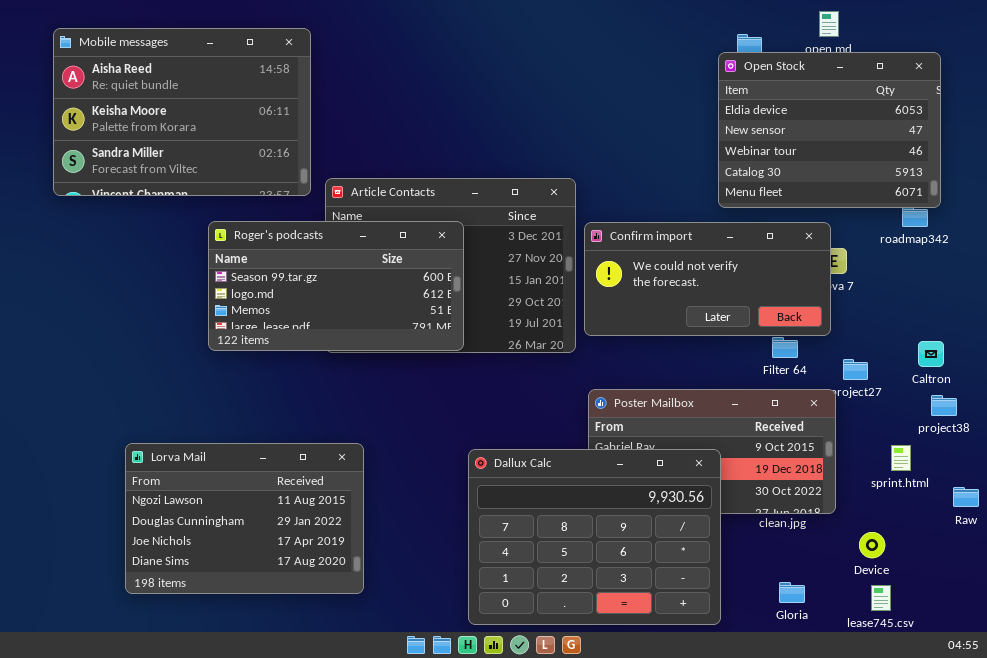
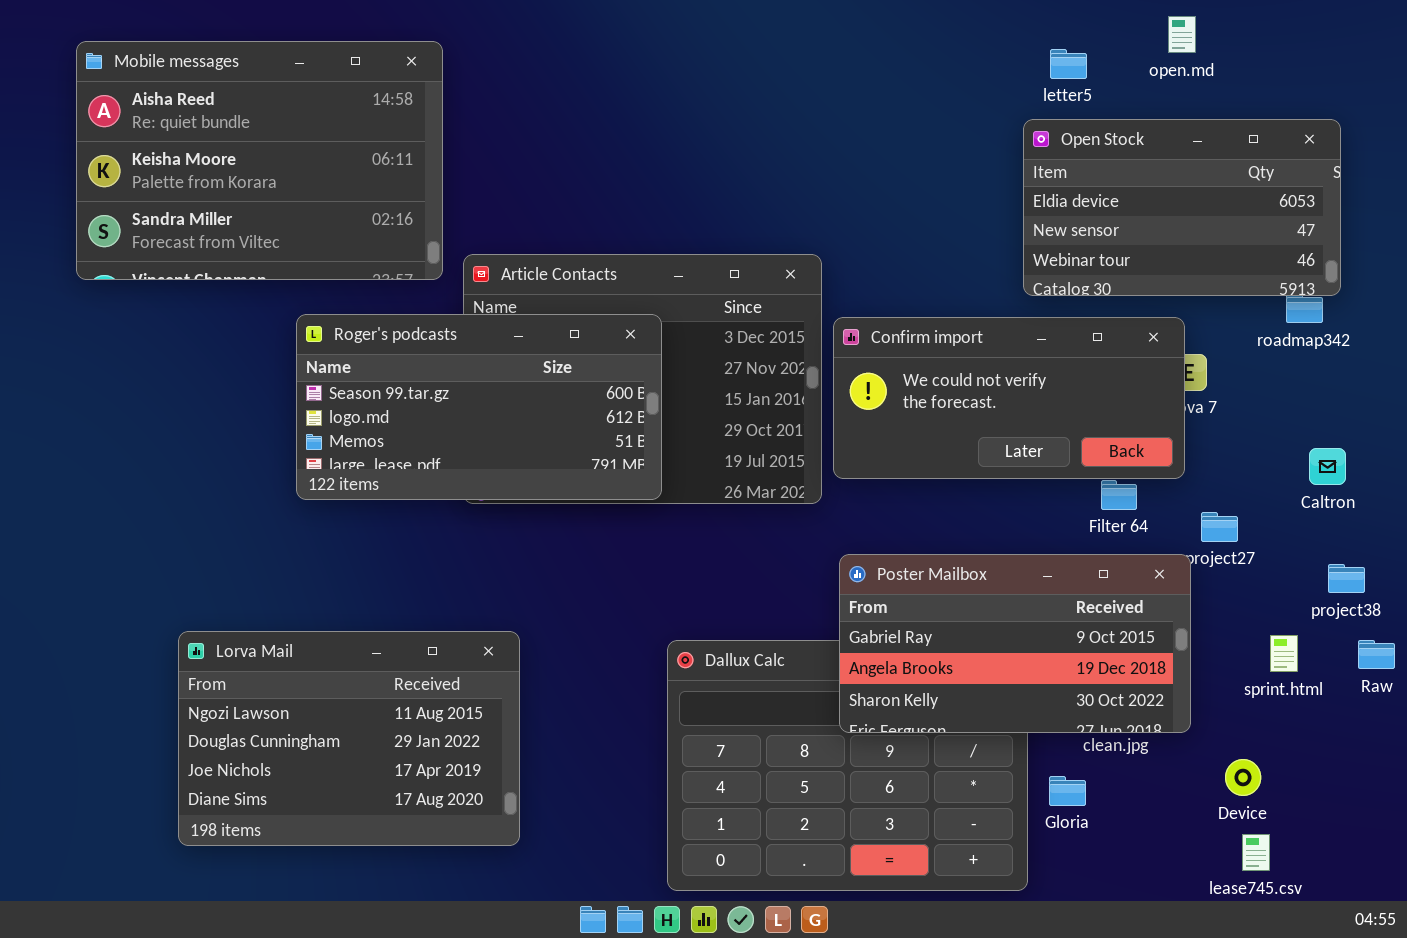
Open Stock: [718,52,941,208] -> [1023,119,1341,296], resized
Caltron: [918,341,944,367] -> [1309,448,1346,485], moved
Poster Mailbox: [588,389,836,514] -> [839,554,1191,733], raised
Raw: [953,487,979,507] -> [1358,640,1395,669], moved
Gloria: [779,582,805,603] -> [1049,776,1086,806], moved

